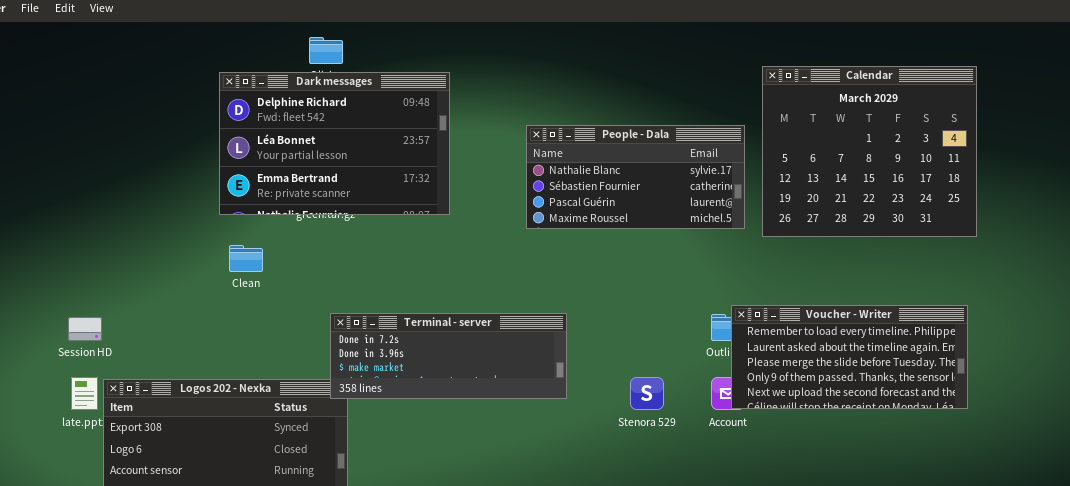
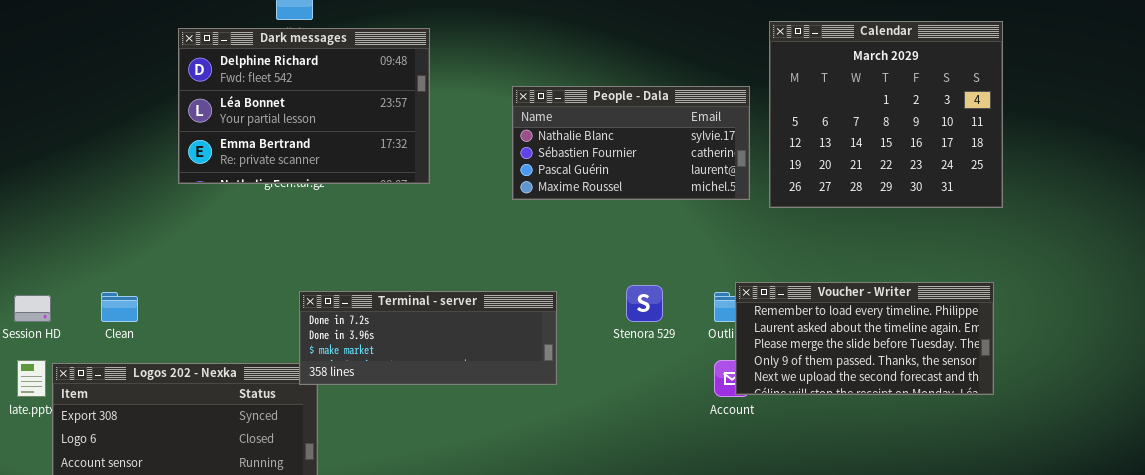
Clean: [229,245,263,272] -> [101,292,138,322], moved
Stenora 529: [630,377,664,410] -> [626,285,663,322], moved

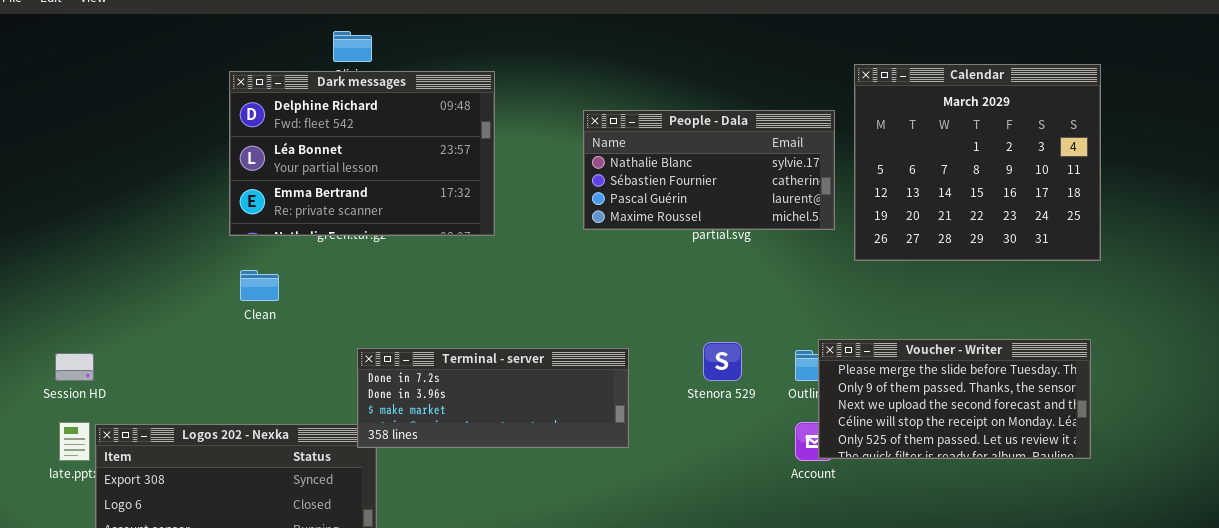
People - Dala: [512,86,750,200] -> [583,110,835,230], moved
Voucher - Writer: [735,282,994,395] -> [818,339,1091,459], scrolled down 2 rows
Clean: [101,292,138,322] -> [240,270,279,301], moved

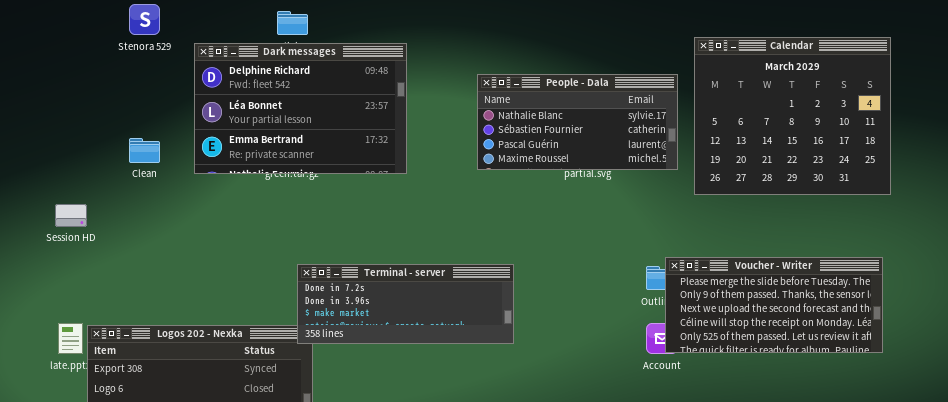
Clean: [240,270,279,301] -> [129,138,160,163], moved
Stenora 529: [703,342,742,381] -> [129,4,160,35], moved
Session HD: [55,353,94,381] -> [55,204,87,227], moved

